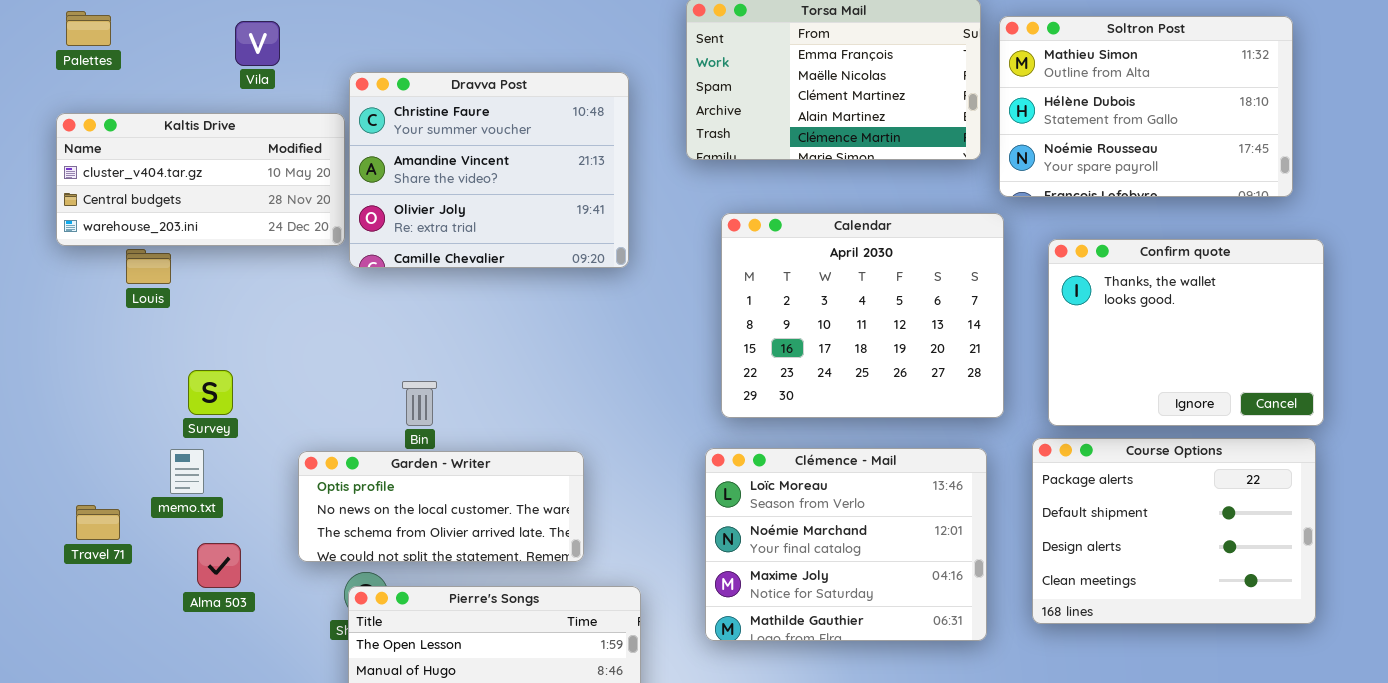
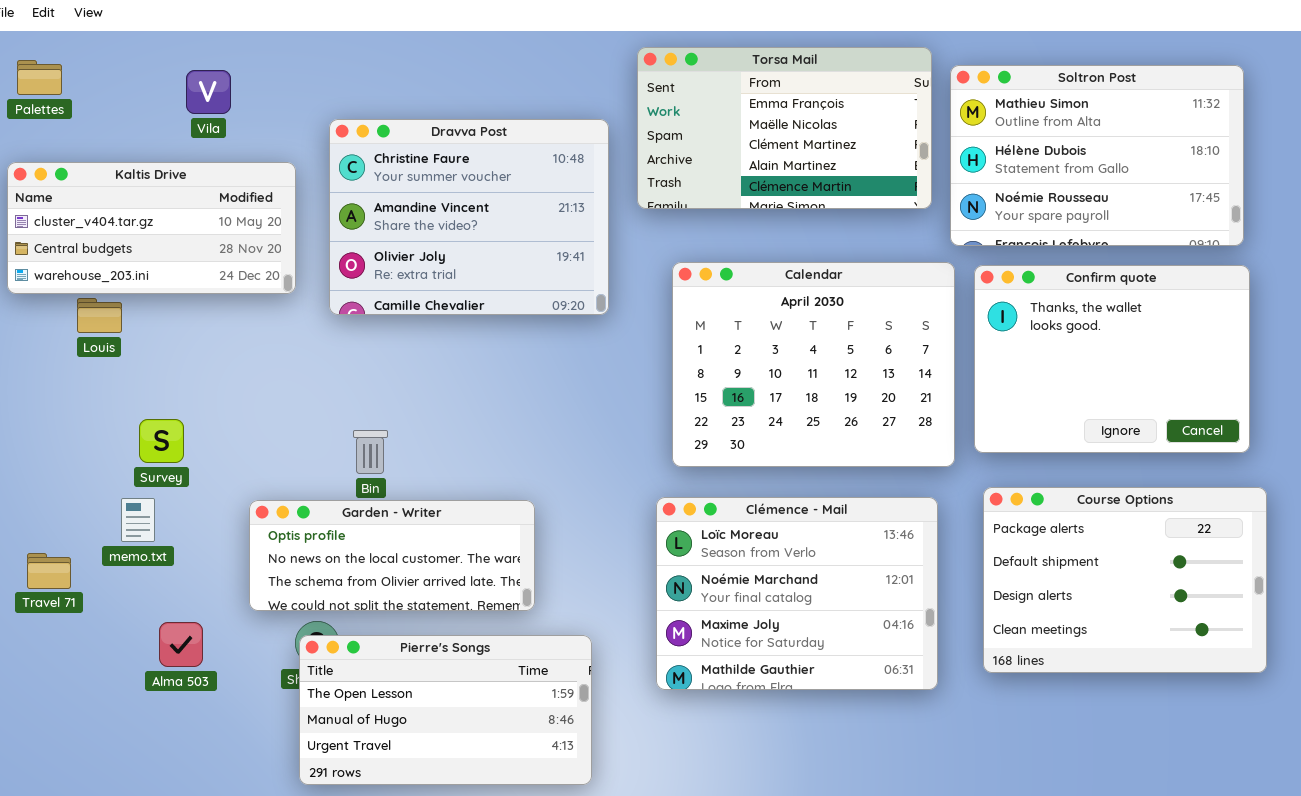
Dravva Post: [349,72,629,268] -> [329,119,609,315], moved
Confirm quote: [1048,239,1324,426] -> [974,265,1250,453], moved
Alma 503: [197,543,241,588] -> [159,622,203,667], moved

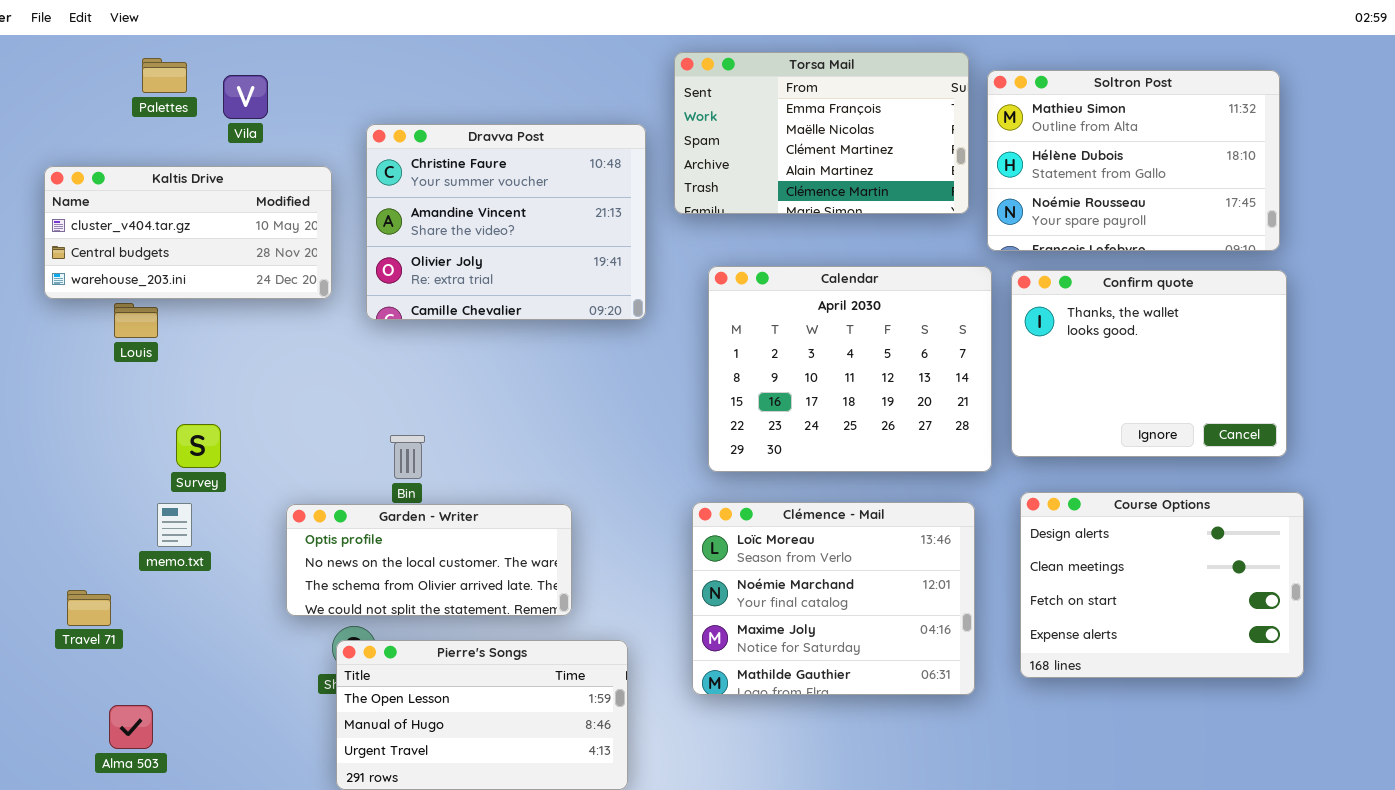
Palettes: [17,60,62,95] -> [142,58,187,93], moved
Course Options: [983,487,1267,673] -> [1020,492,1304,678], scrolled down 2 rows
Travel 71: [27,553,71,589] -> [67,590,111,626], moved
Alma 503: [159,622,203,667] -> [109,705,153,749], moved

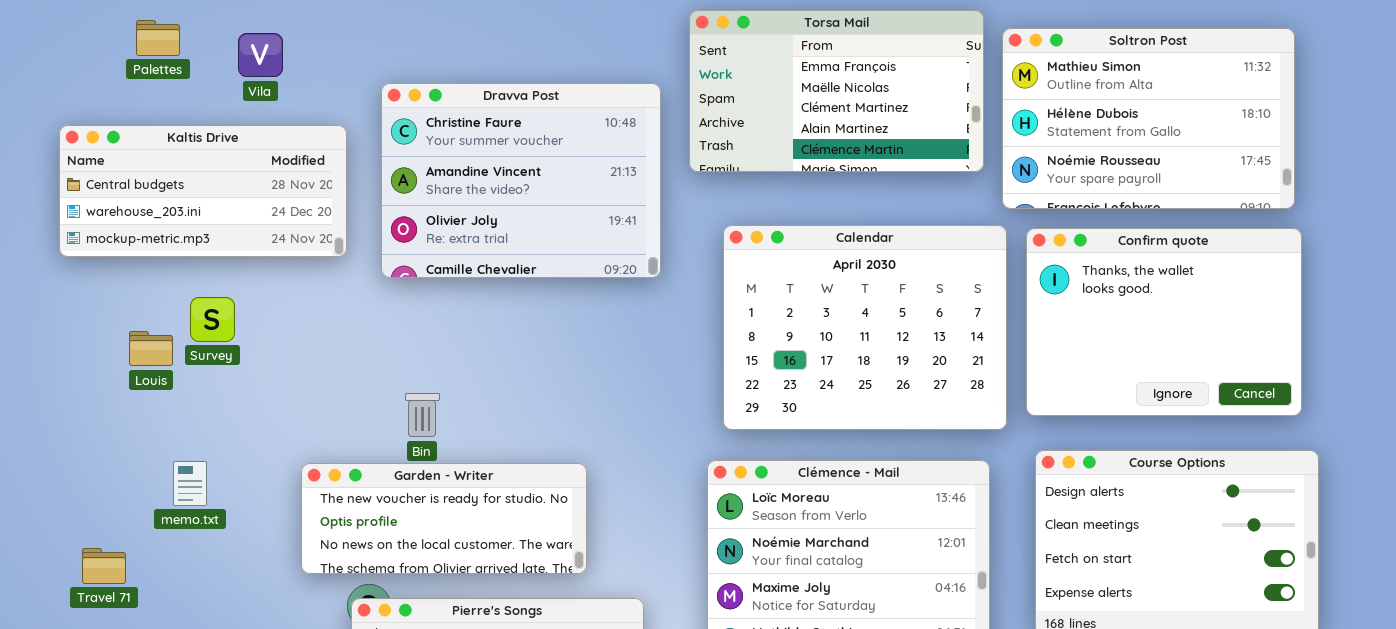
Palettes: [142,58,187,93] -> [136,20,180,56], moved
Kaltis Drive: [44,166,332,299] -> [59,125,347,257], scrolled down 1 row
Louis: [114,303,158,338] -> [129,331,173,366], moved
Survey: [176,424,221,468] -> [190,297,235,342], moved
Garden - Writer: [286,504,572,616] -> [301,463,587,574], scrolled up 1 row

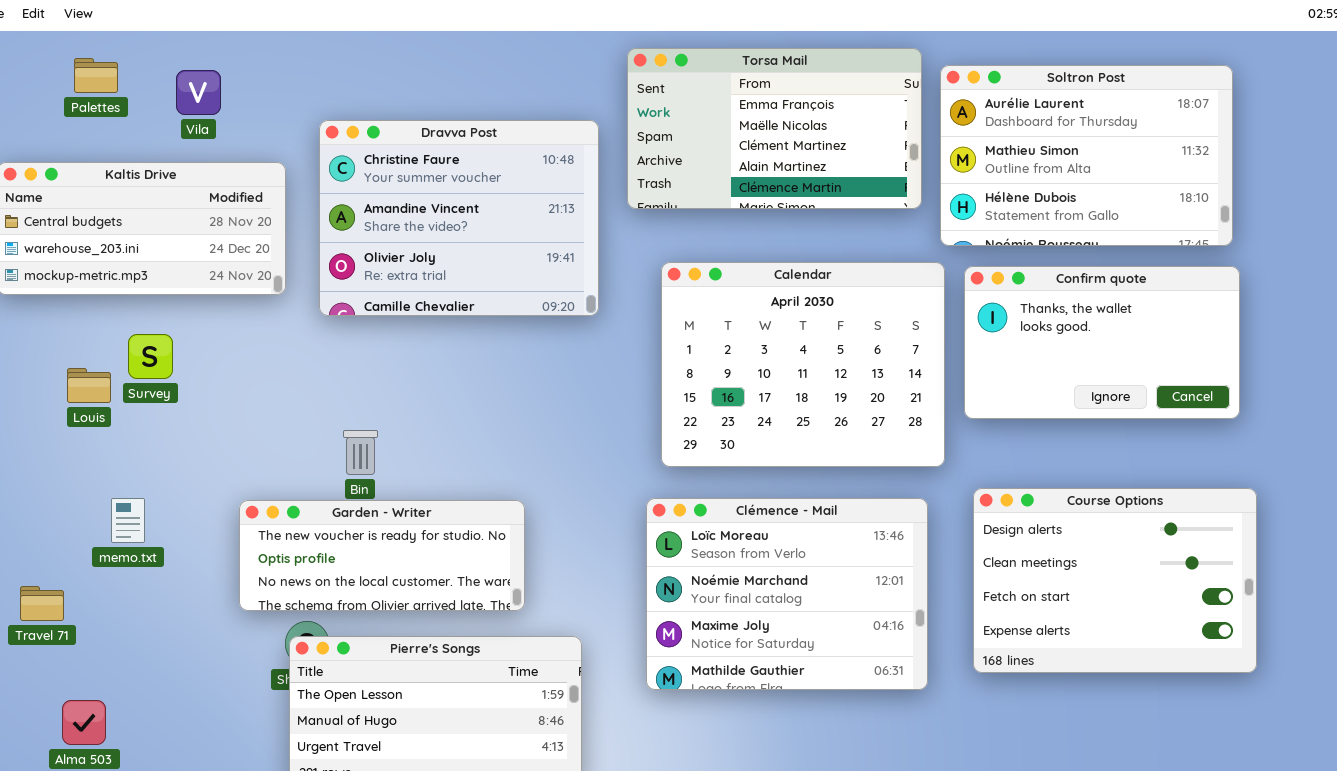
Soltron Post: [1002,28,1295,209] -> [940,65,1233,246], scrolled up 1 row
Confirm quote: [1026,228,1302,416] -> [964,266,1240,419], resized

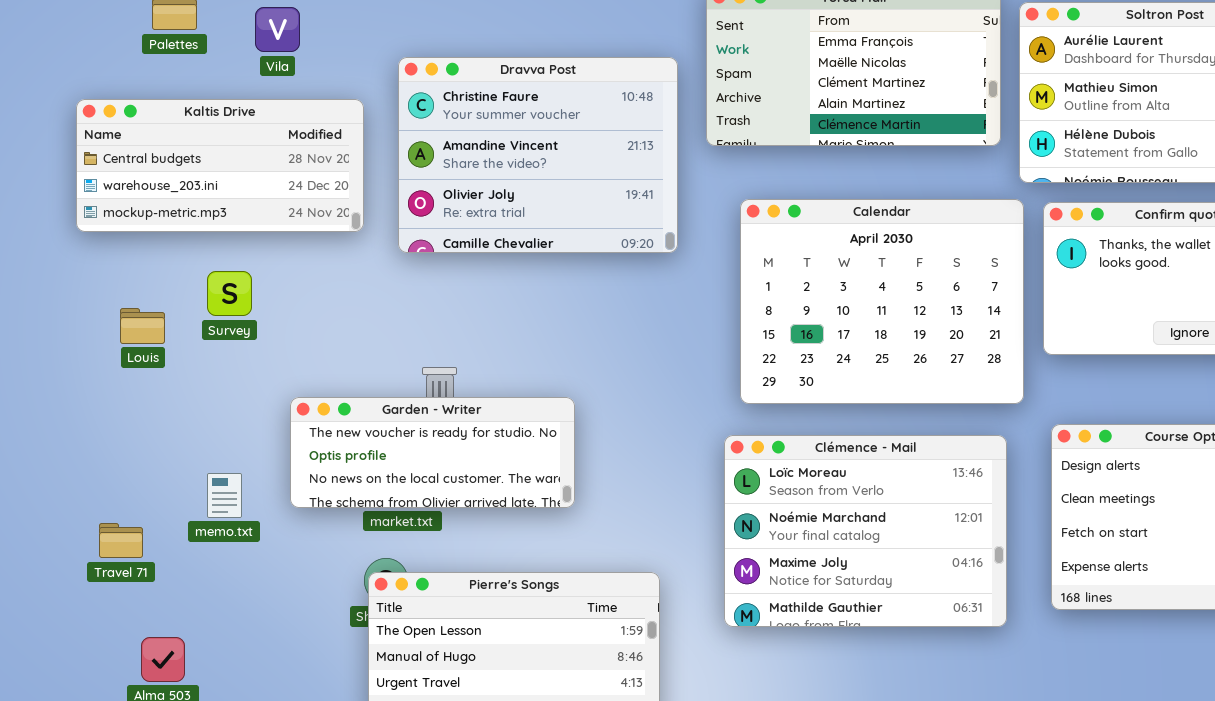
Louis: [67,368,111,403] -> [120,308,165,344], moved
memo.txt: [111,498,145,543] -> [207,473,242,518], moved
Garden - Writer: [239,500,525,611] -> [290,397,575,508], moved

